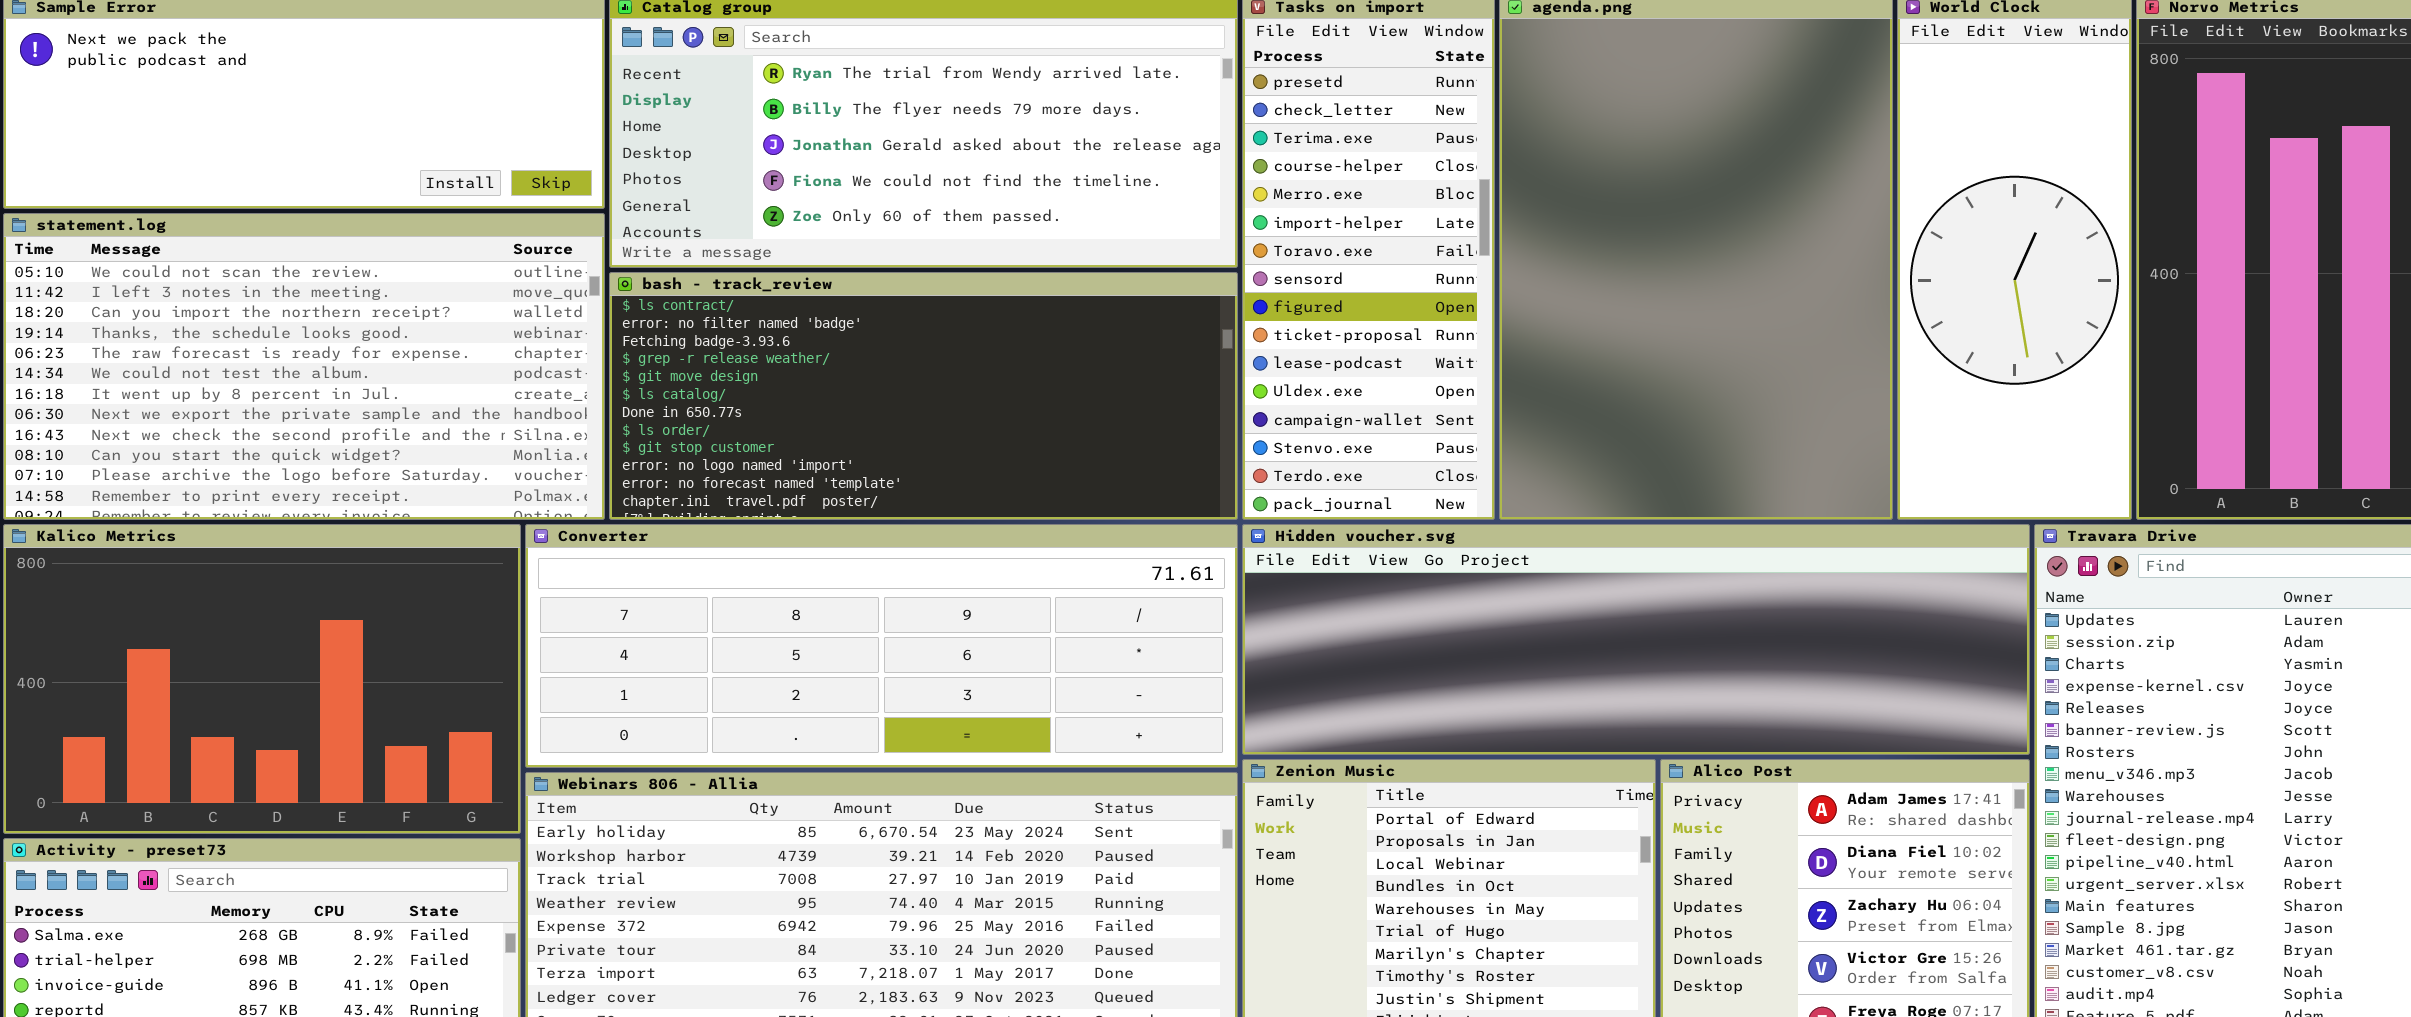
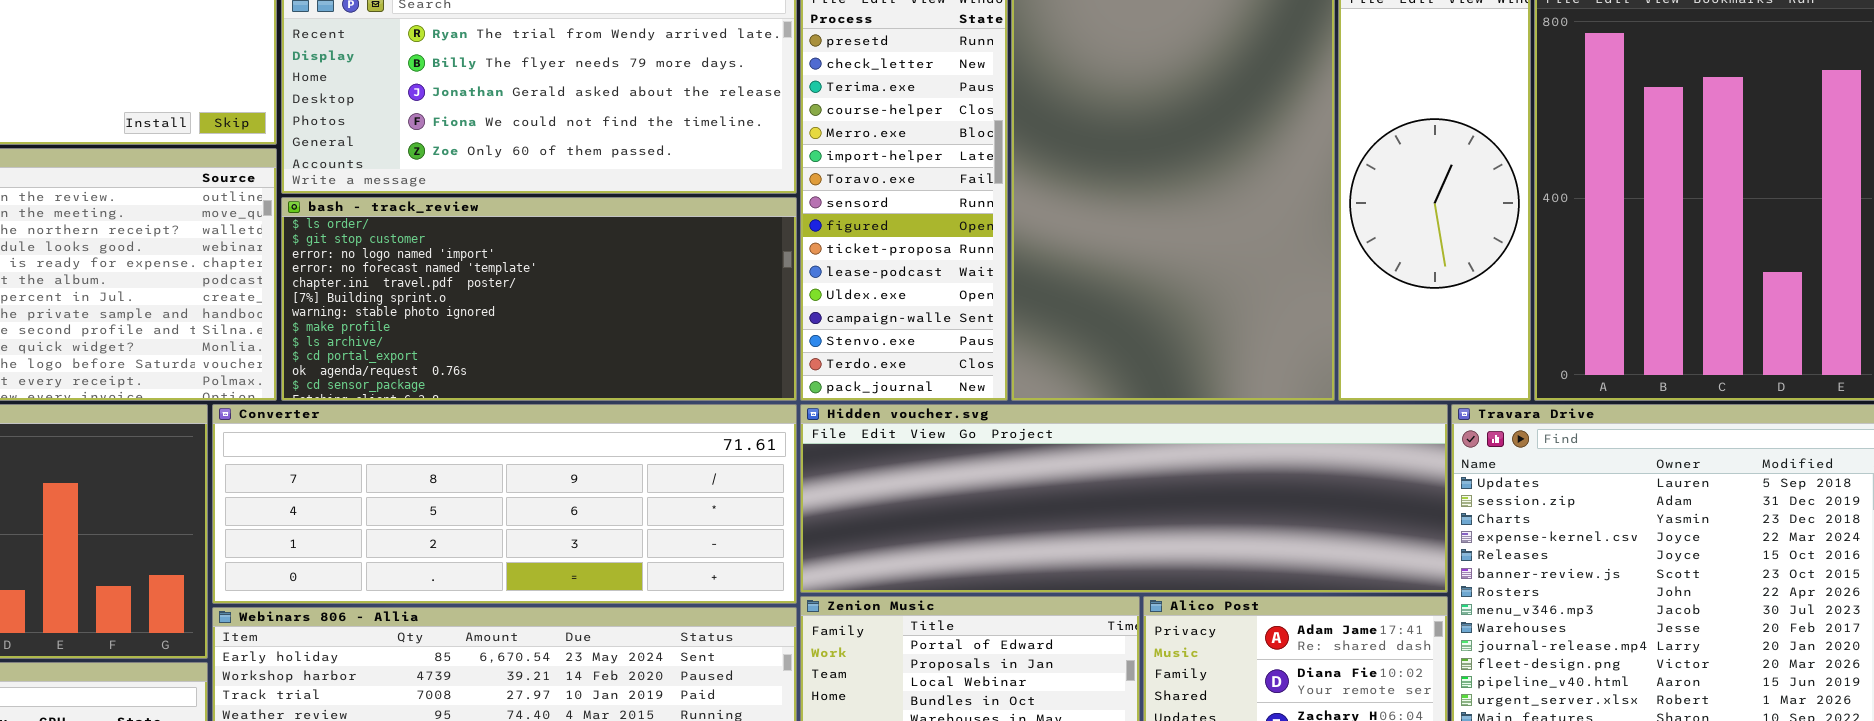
bash - track_review: [609,272,1238,520] -> [281,197,797,401], scrolled down 7 rows

